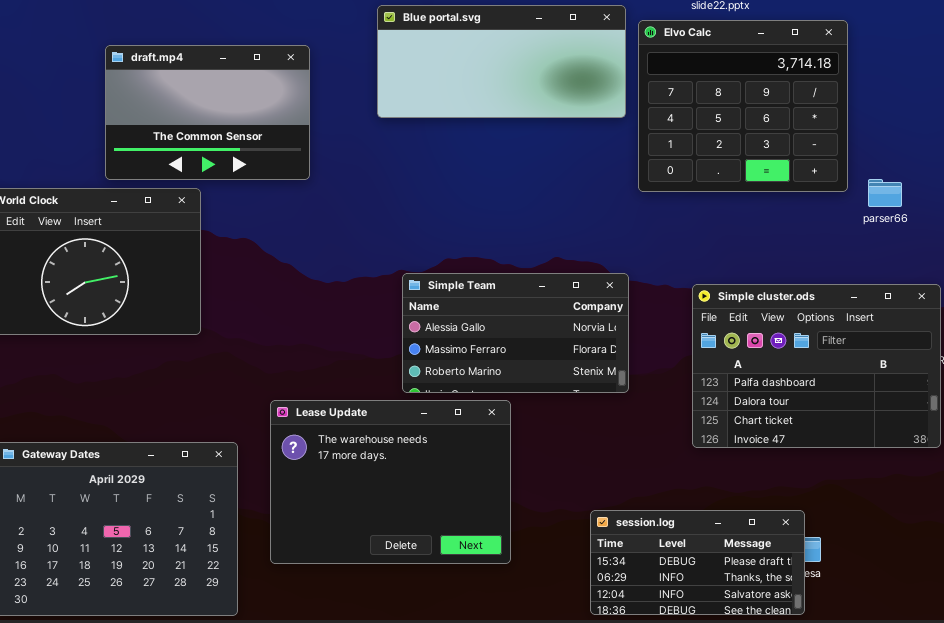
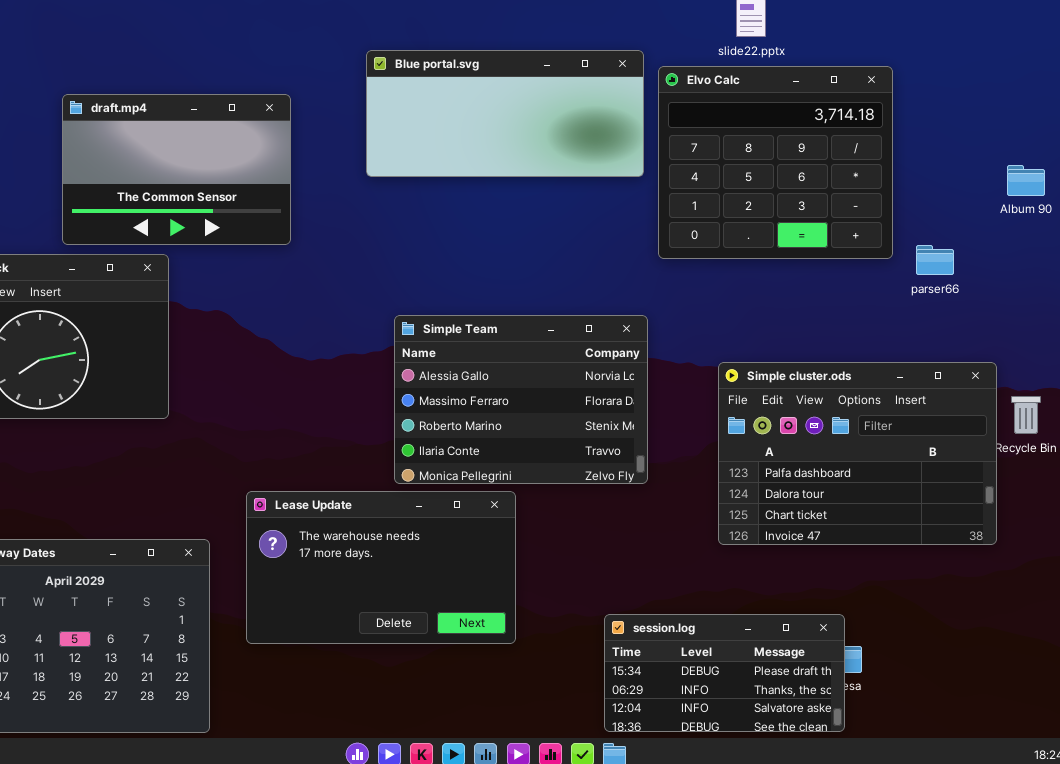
Simple Team: [402,273,629,393] -> [394,315,648,484], resized
Lease Update: [270,400,511,564] -> [246,491,516,644], resized

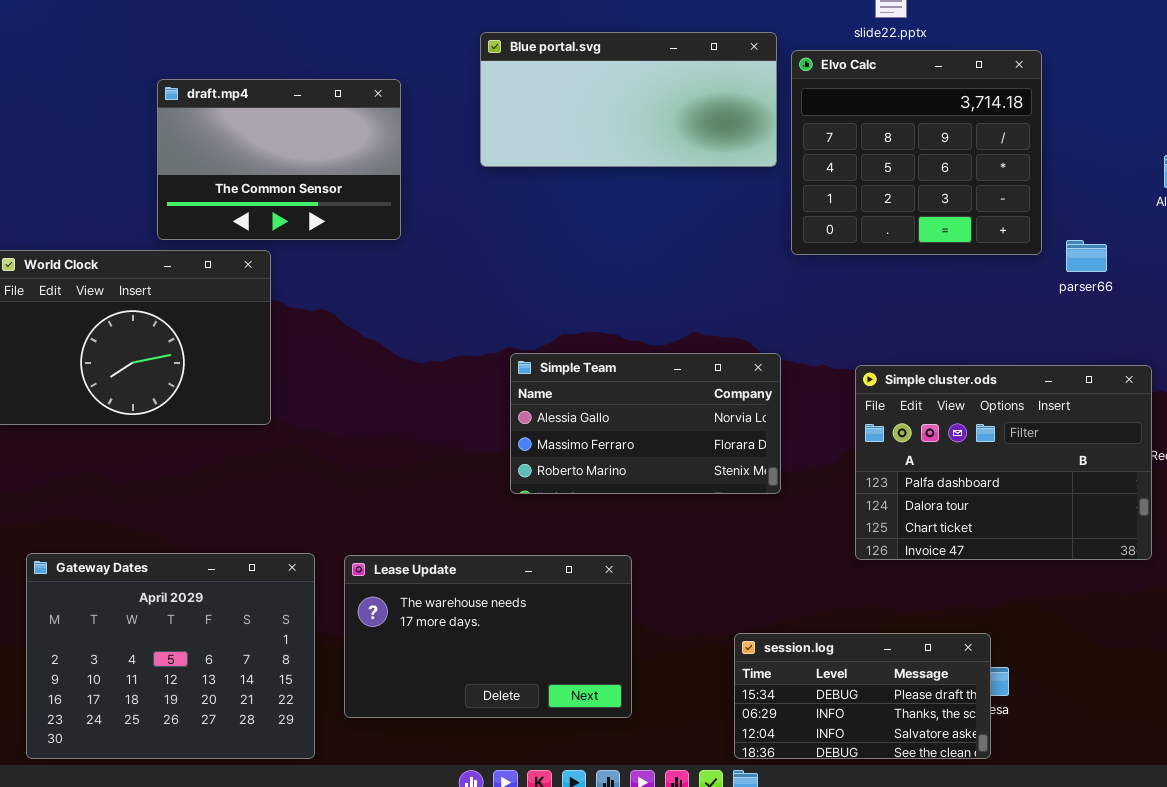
Simple Team: [394,315,648,484] -> [510,353,781,494], resized
Lease Update: [246,491,516,644] -> [344,555,632,718], moved

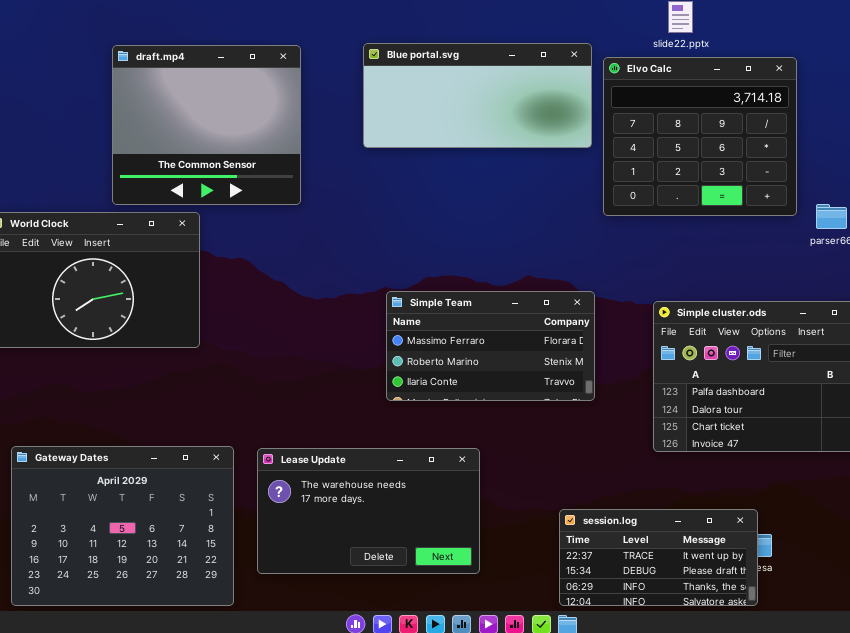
draft.mp4: [157,79,401,240] -> [112,45,301,205], resized
Simple Team: [510,353,781,494] -> [386,291,595,401], scrolled down 1 row
session.log: [734,633,991,759] -> [559,509,758,606], scrolled up 1 row

